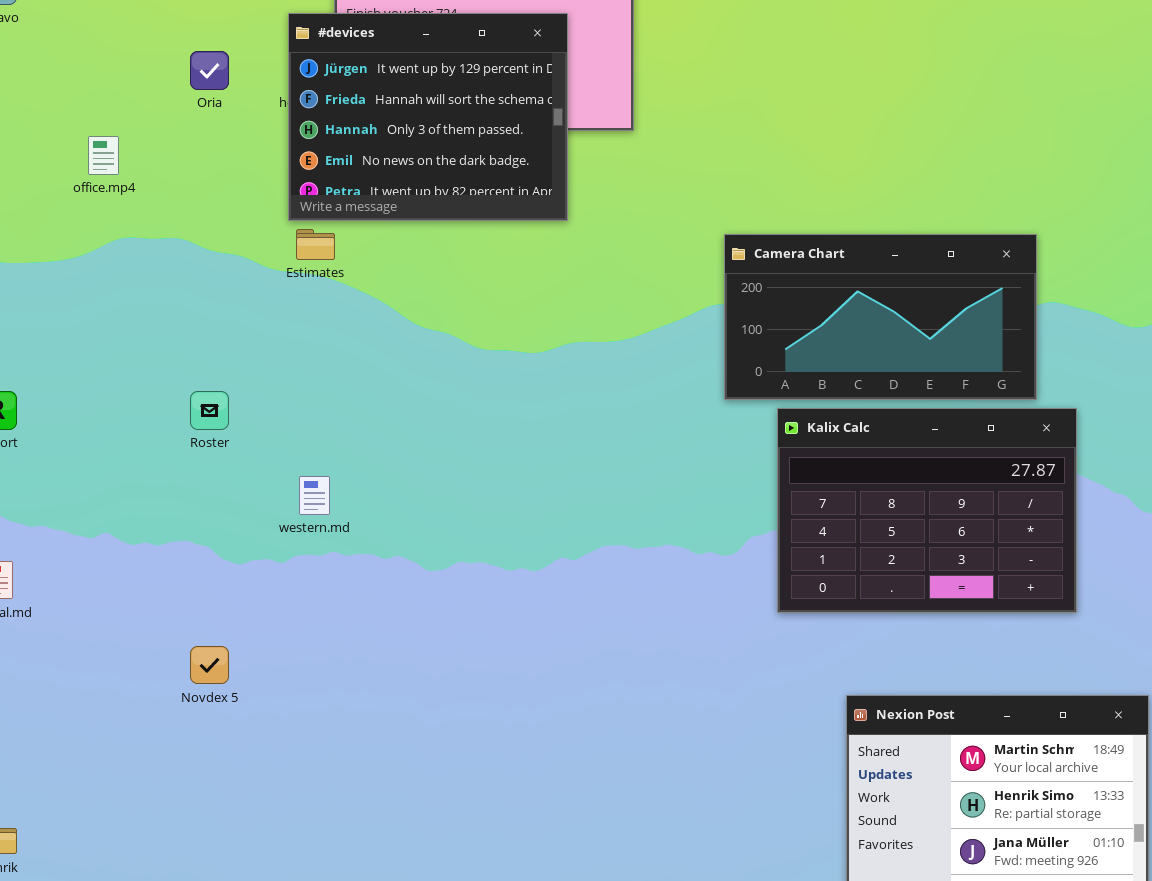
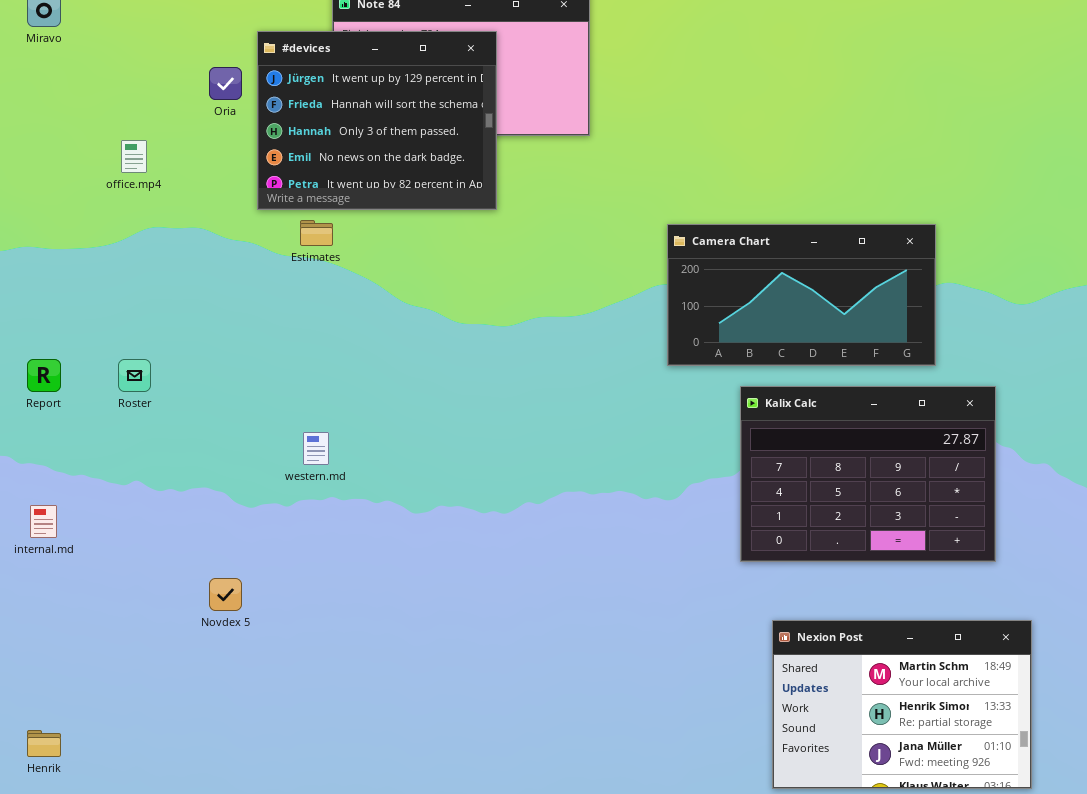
#devices: [288,13,568,221] -> [257,31,497,210], moved
Roster: [190,391,229,430] -> [118,359,151,392], moved
Kalix Calc: [777,408,1077,613] -> [740,386,996,562], moved

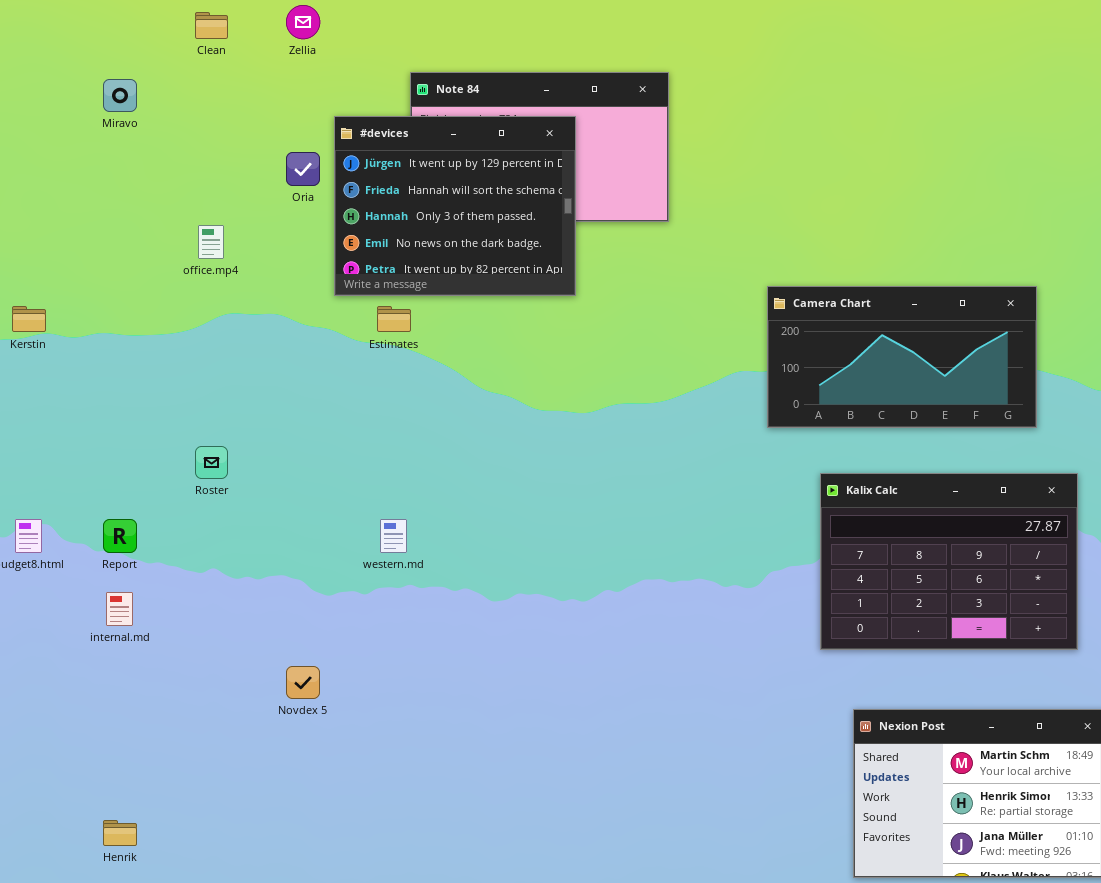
Camera Chart: [667,224,936,366] -> [767,286,1037,428], moved
Report: [27,359,61,392] -> [103,519,137,553], moved

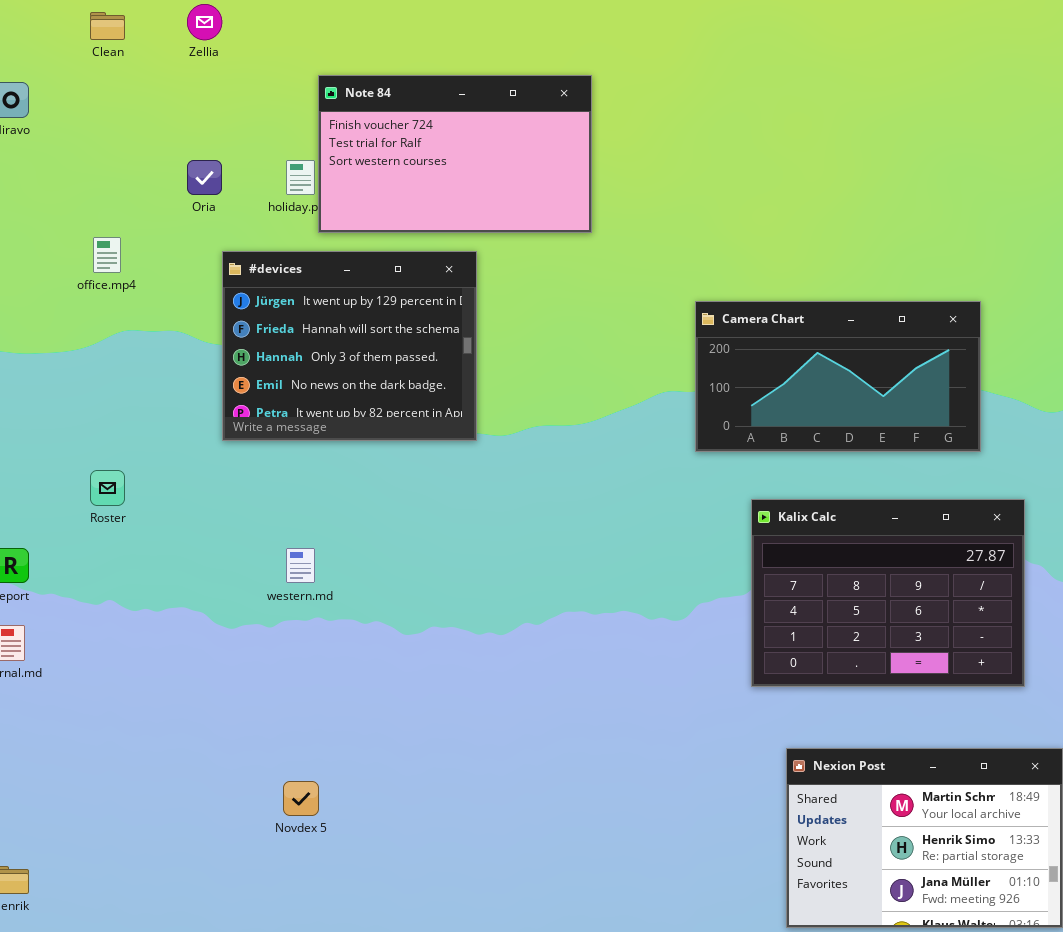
#devices: [334,116,576,296] -> [222,251,477,441], moved
Novdex 5: [286,666,320,699] -> [283,781,319,816], moved

